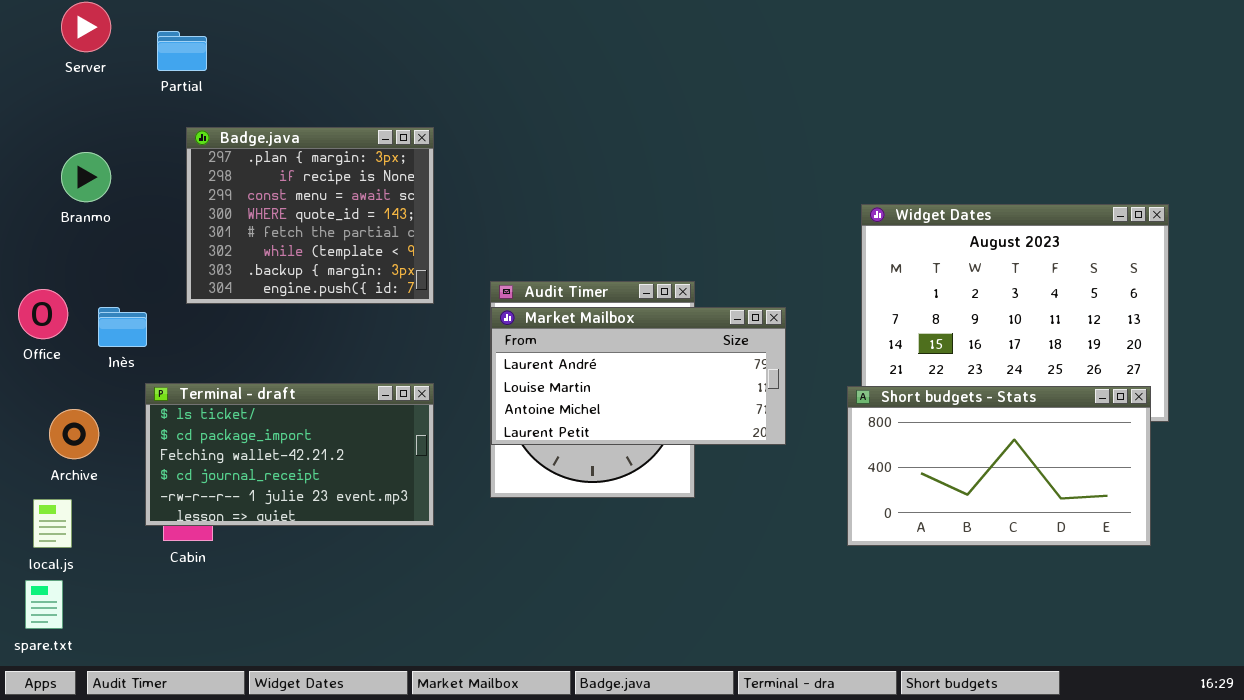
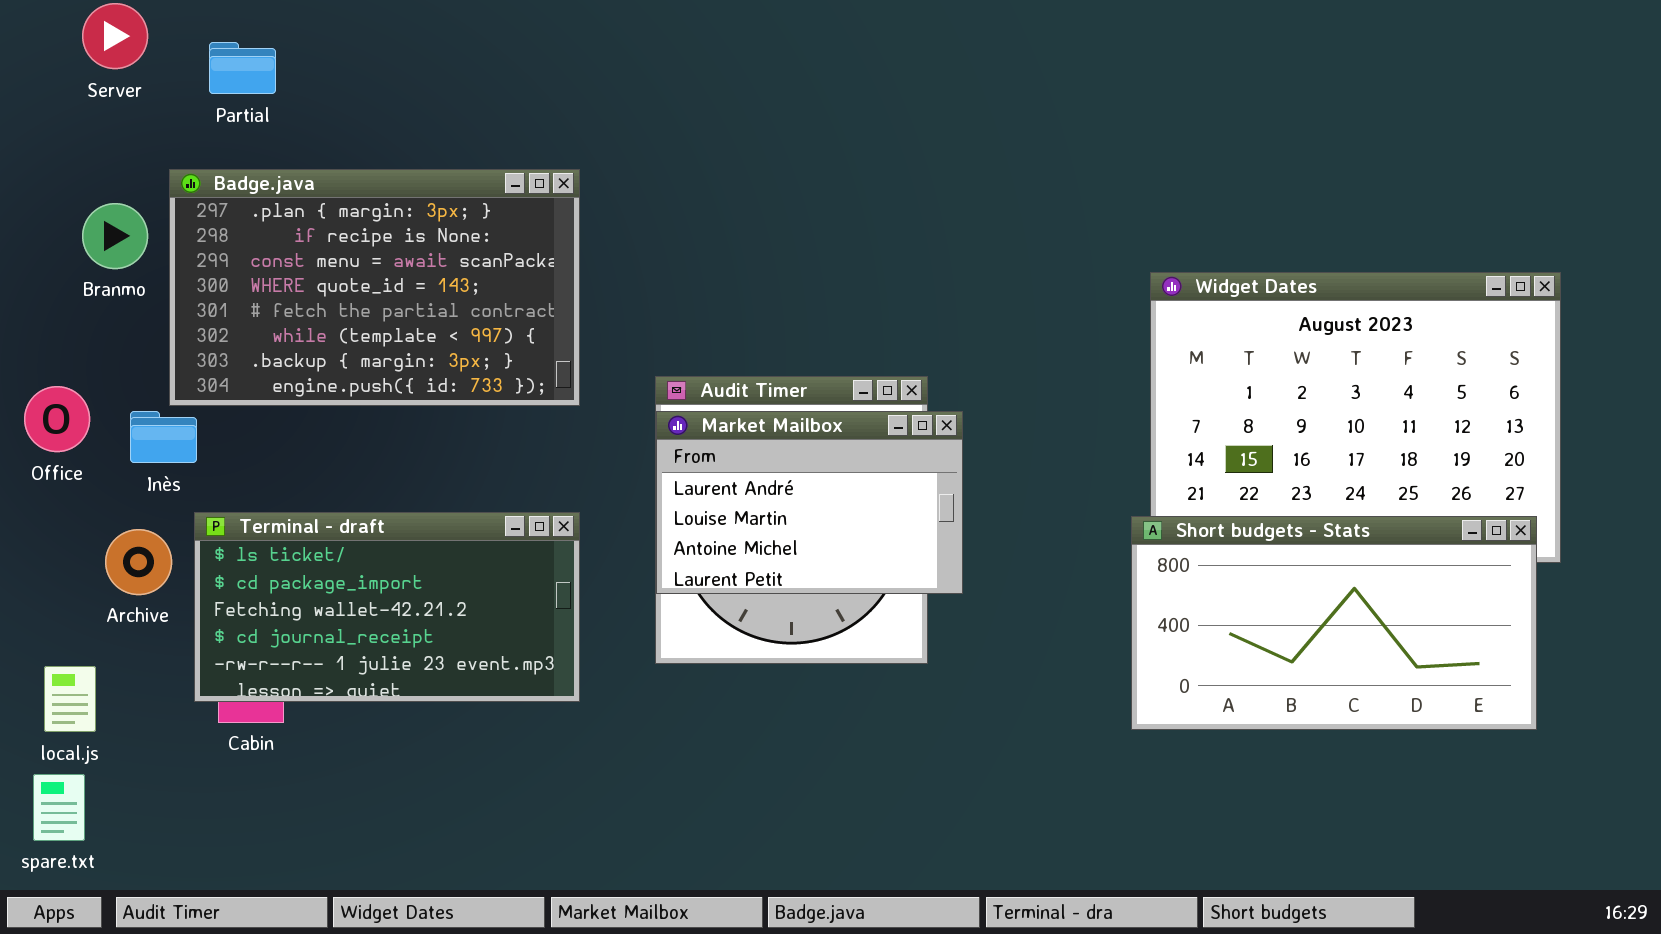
Badge.java: [186,127,434,304] -> [169,169,580,406], resized
Market Mailbox: [491,307,786,445] -> [656,411,963,594], resized
Archive: [49,409,99,459] -> [105,529,172,595], moved

